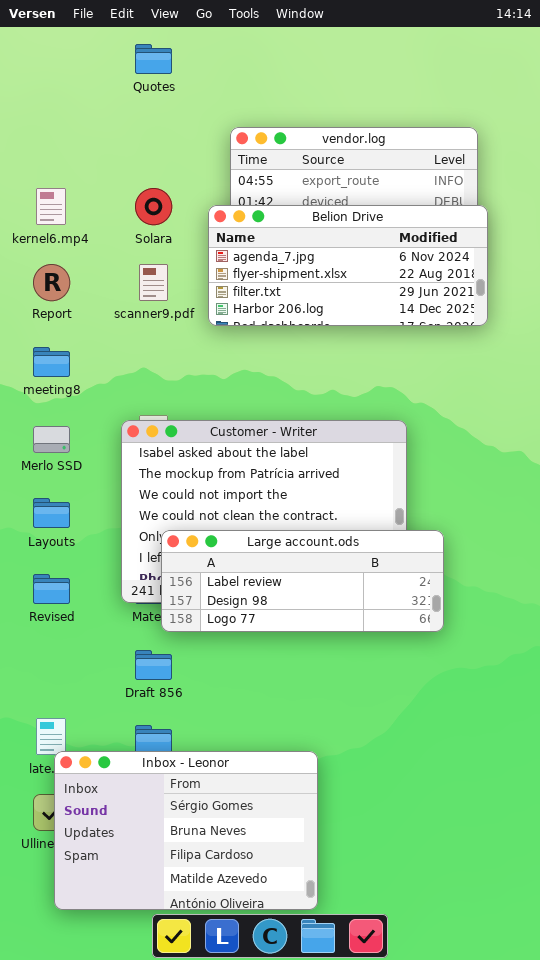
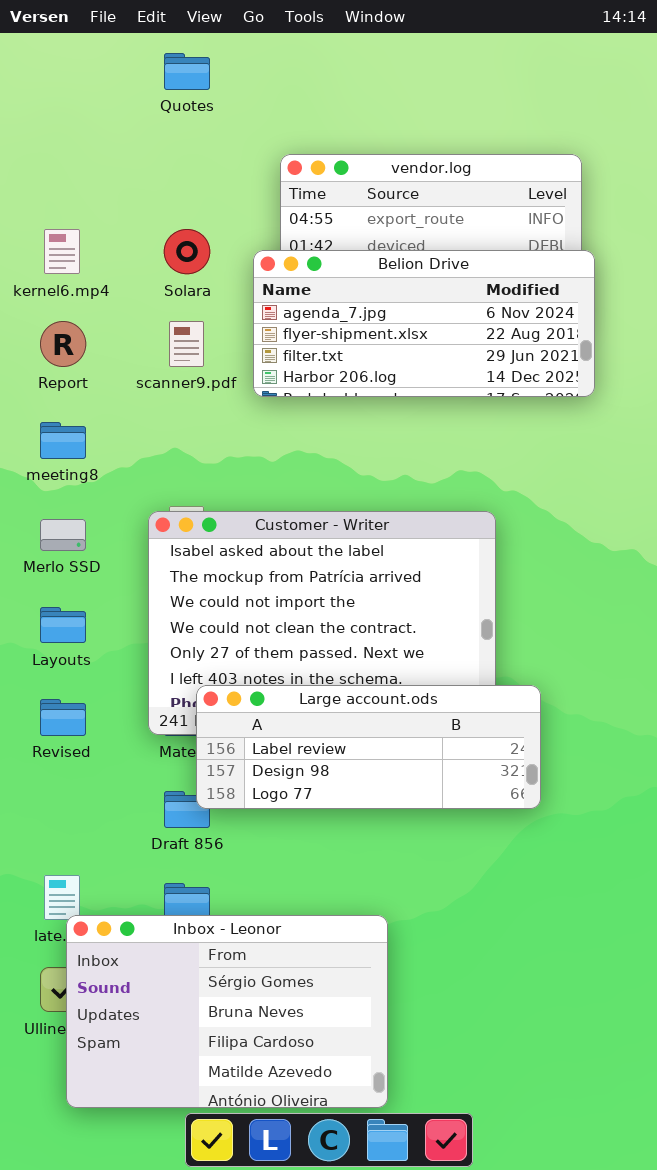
Large account.ods: [161,530,444,632] -> [196,685,541,809], moved

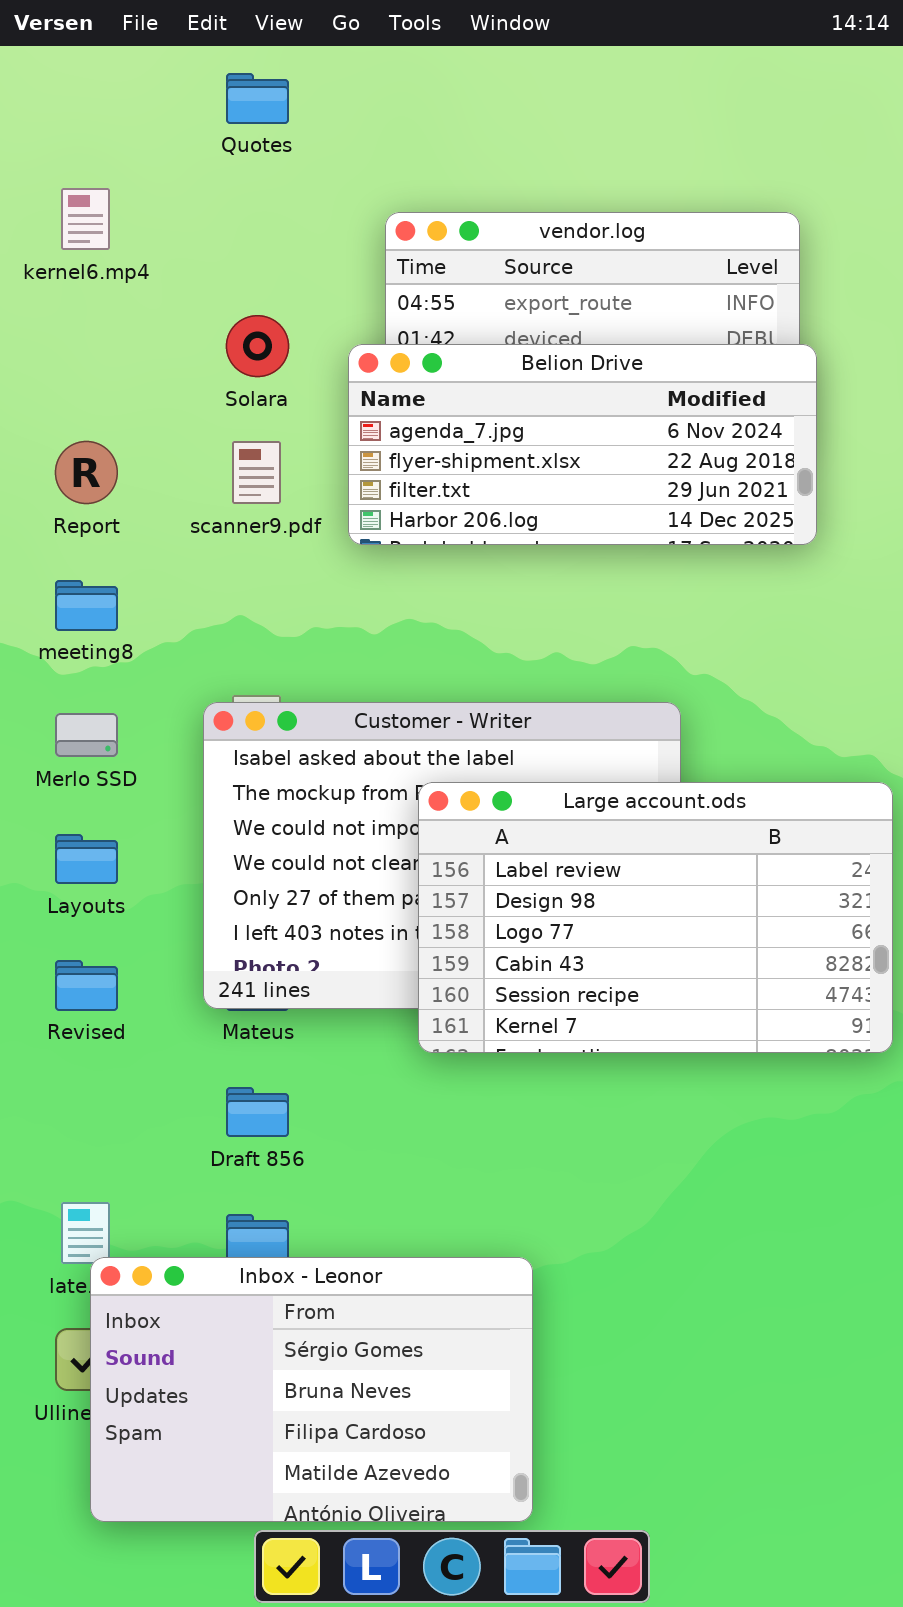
kernel6.mp4: [44,229,80,274] -> [61,188,110,250], moved
Large account.ods: [196,685,541,809] -> [418,782,893,1053], moved, resized

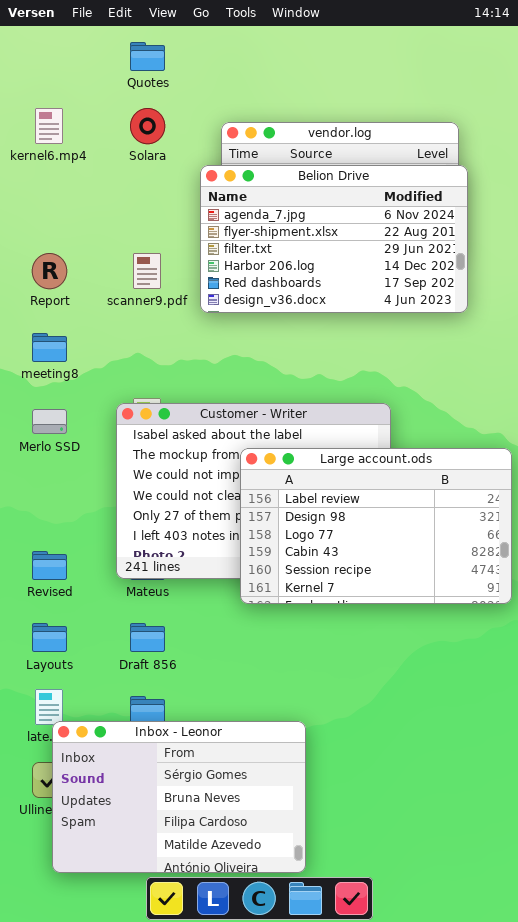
Solara: [226,315,289,377] -> [130,108,165,144], moved
Belion Drive: [348,344,817,545] -> [200,165,468,313], resized
Layouts: [55,834,118,884] -> [32,623,67,652], moved

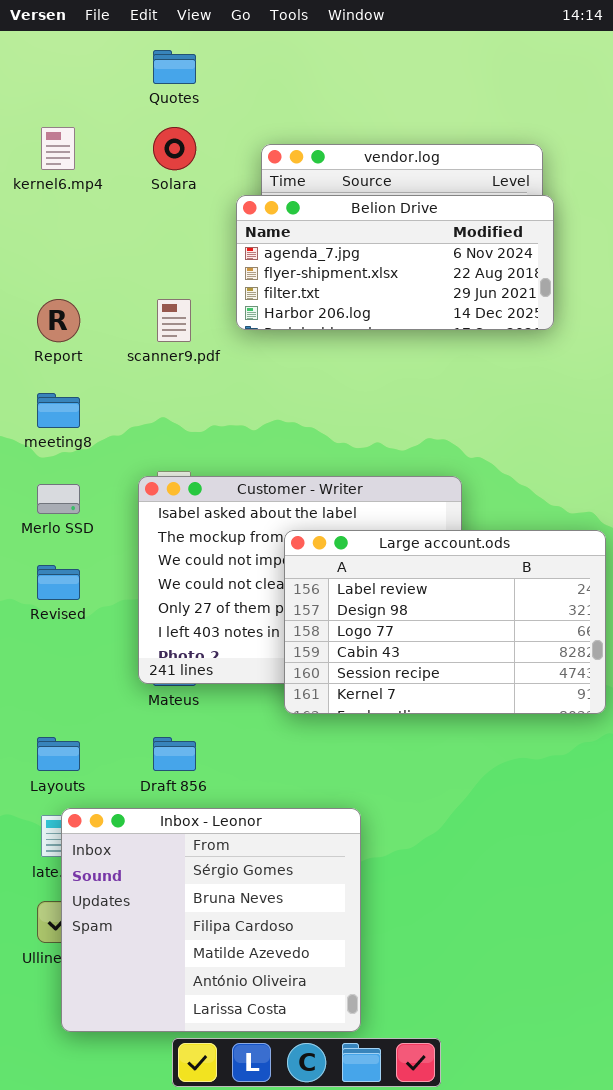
Belion Drive: [200,165,468,313] -> [236,195,554,330], resized
Revised: [32,551,67,580] -> [37,565,80,600], moved
Inbox - Leonor: [52,721,306,873] -> [61,808,361,1032], resized

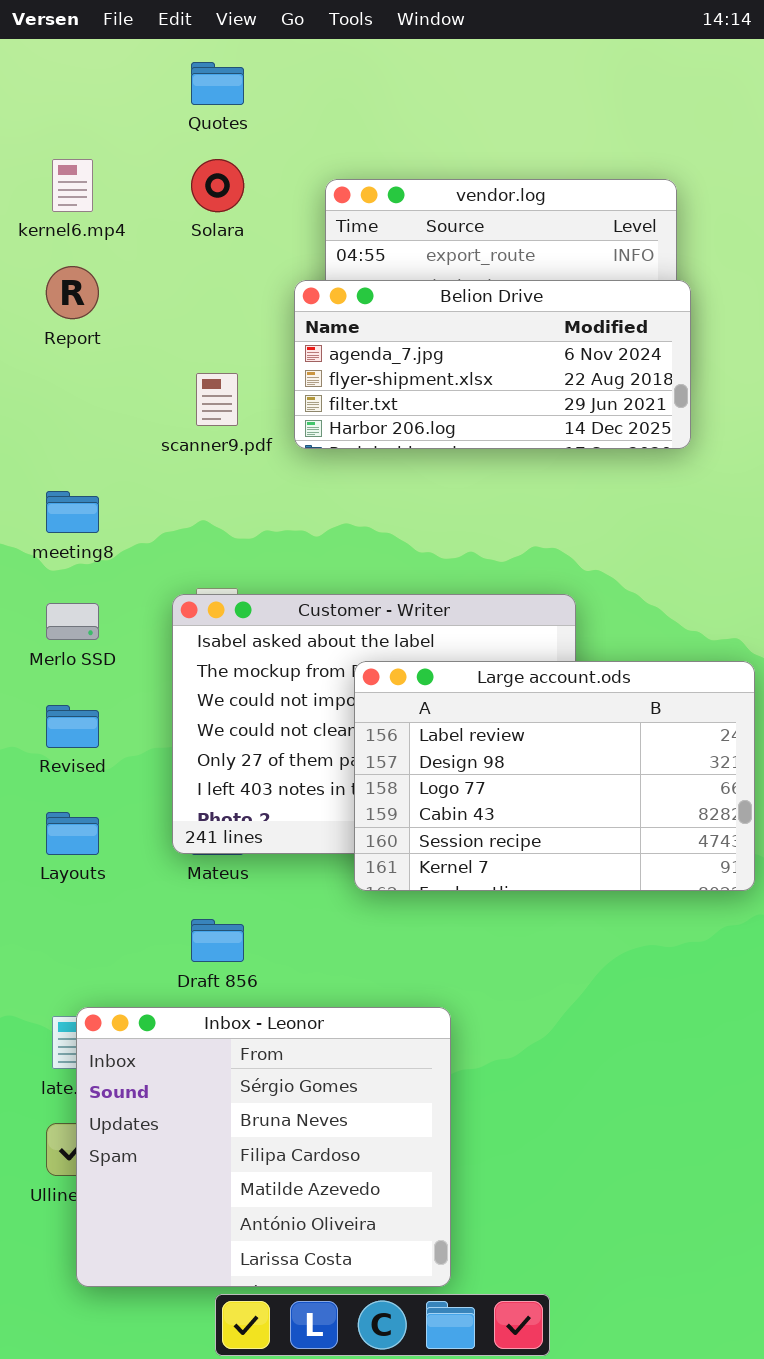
Belion Drive: [236,195,554,330] -> [294,280,691,449], moved
Report: [37,299,80,342] -> [46,266,99,319], moved
Layouts: [37,737,80,771] -> [46,812,99,855], moved

